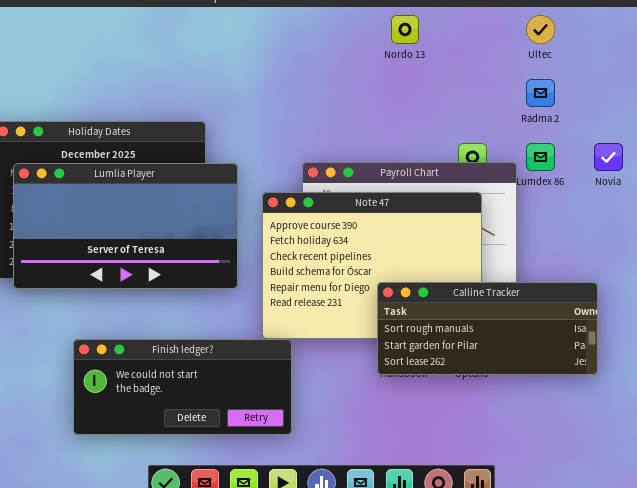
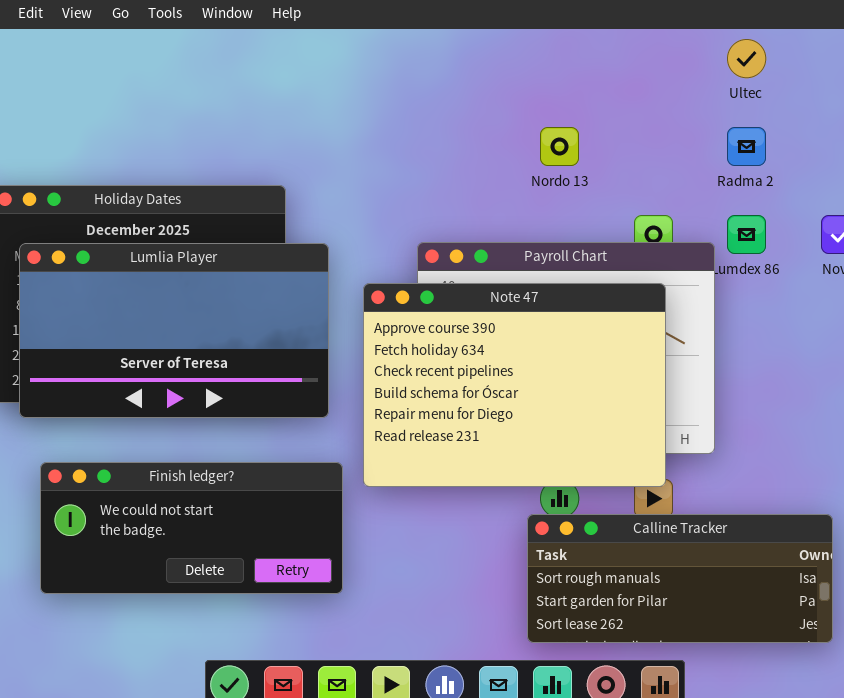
Nordo 13: [391,15,419,44] -> [540,127,579,166], moved
Calline Tracker: [377,282,598,375] -> [527,514,833,643], moved
Finish ledger?: [73,339,292,435] -> [40,462,343,594], moved

